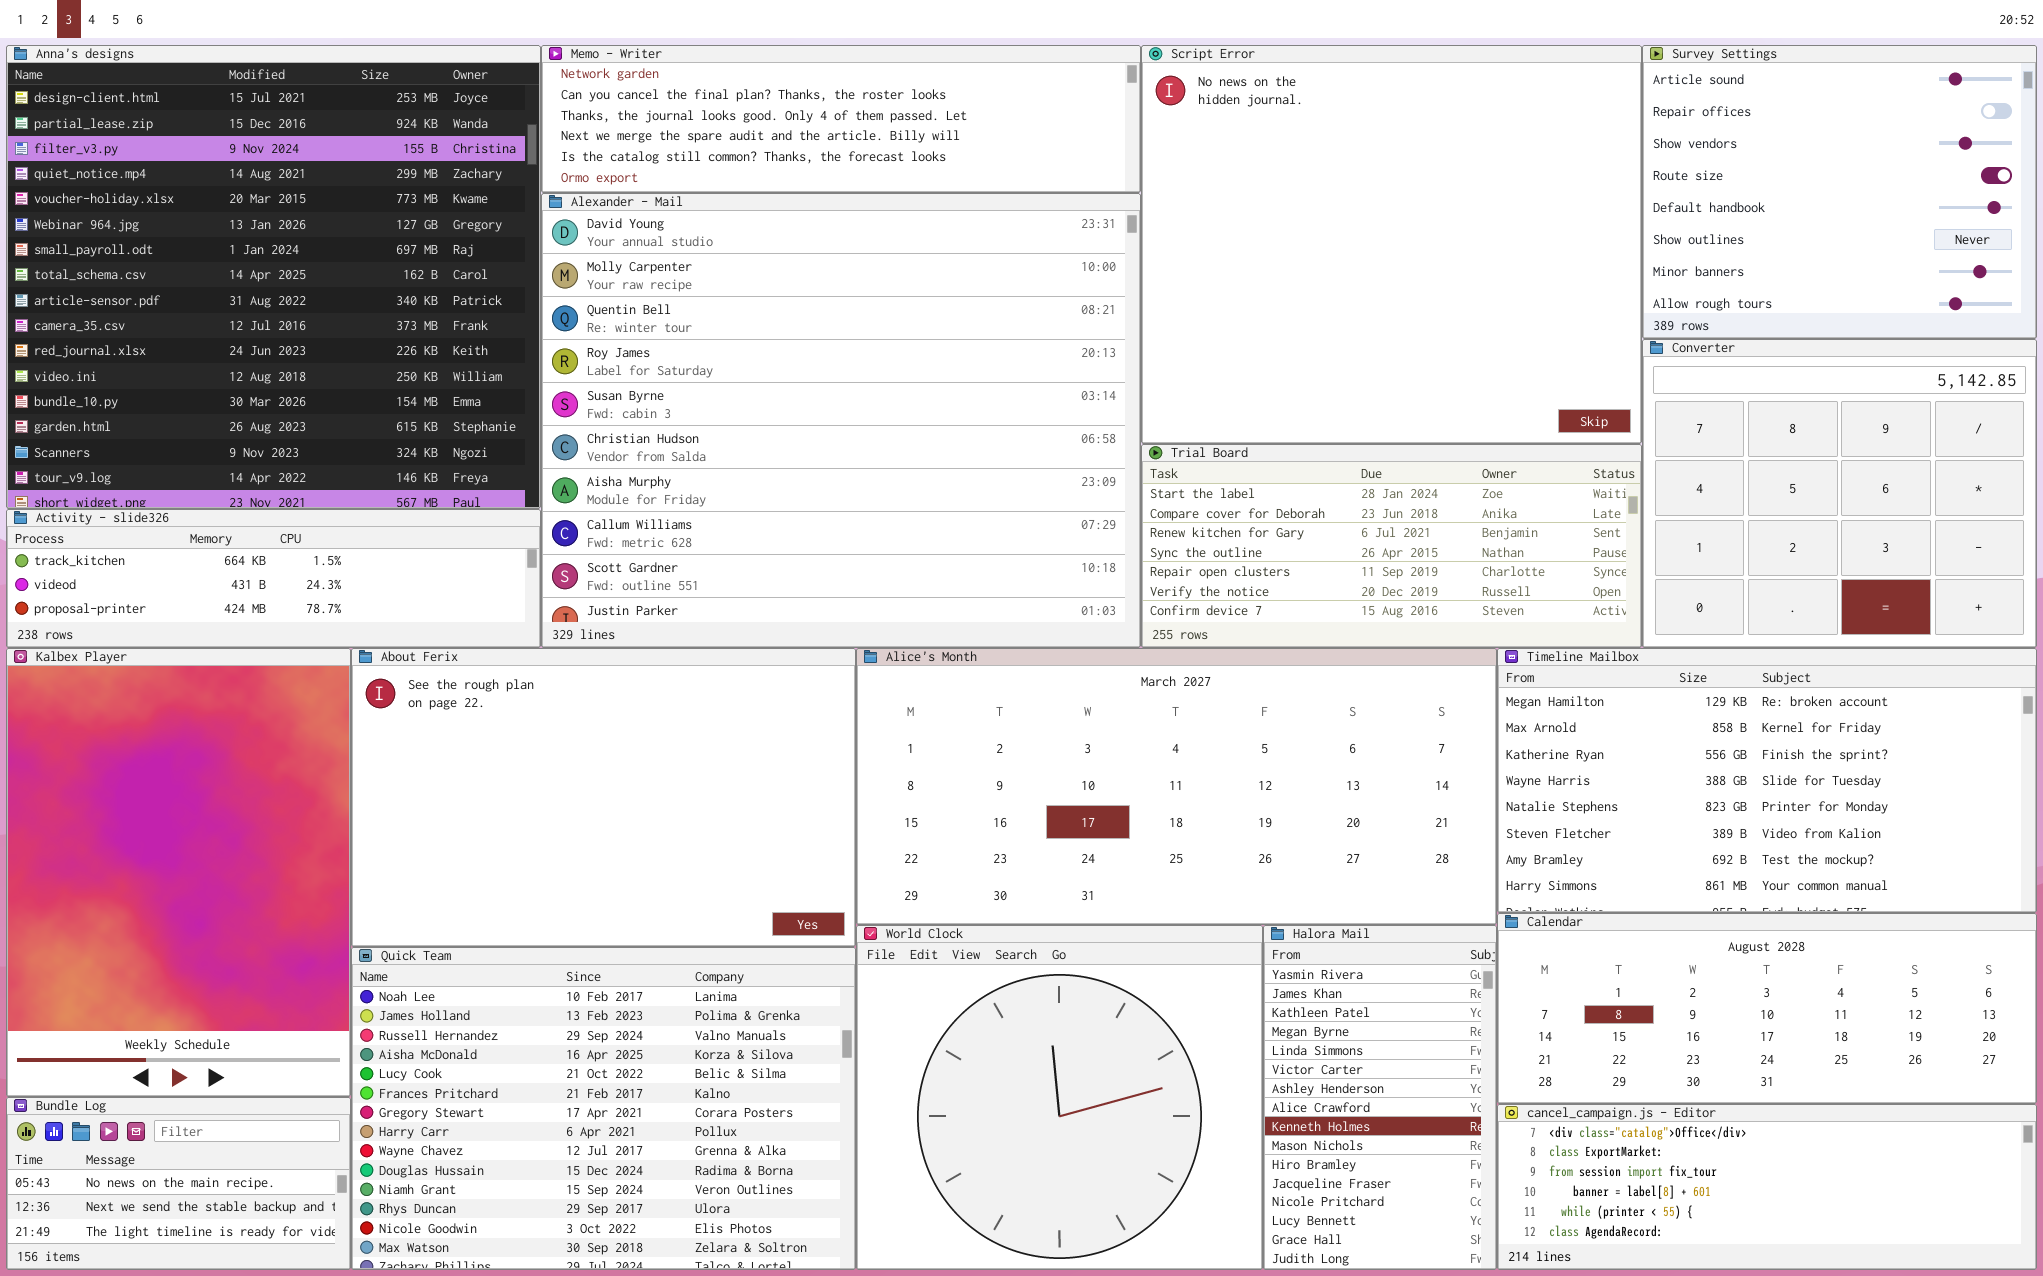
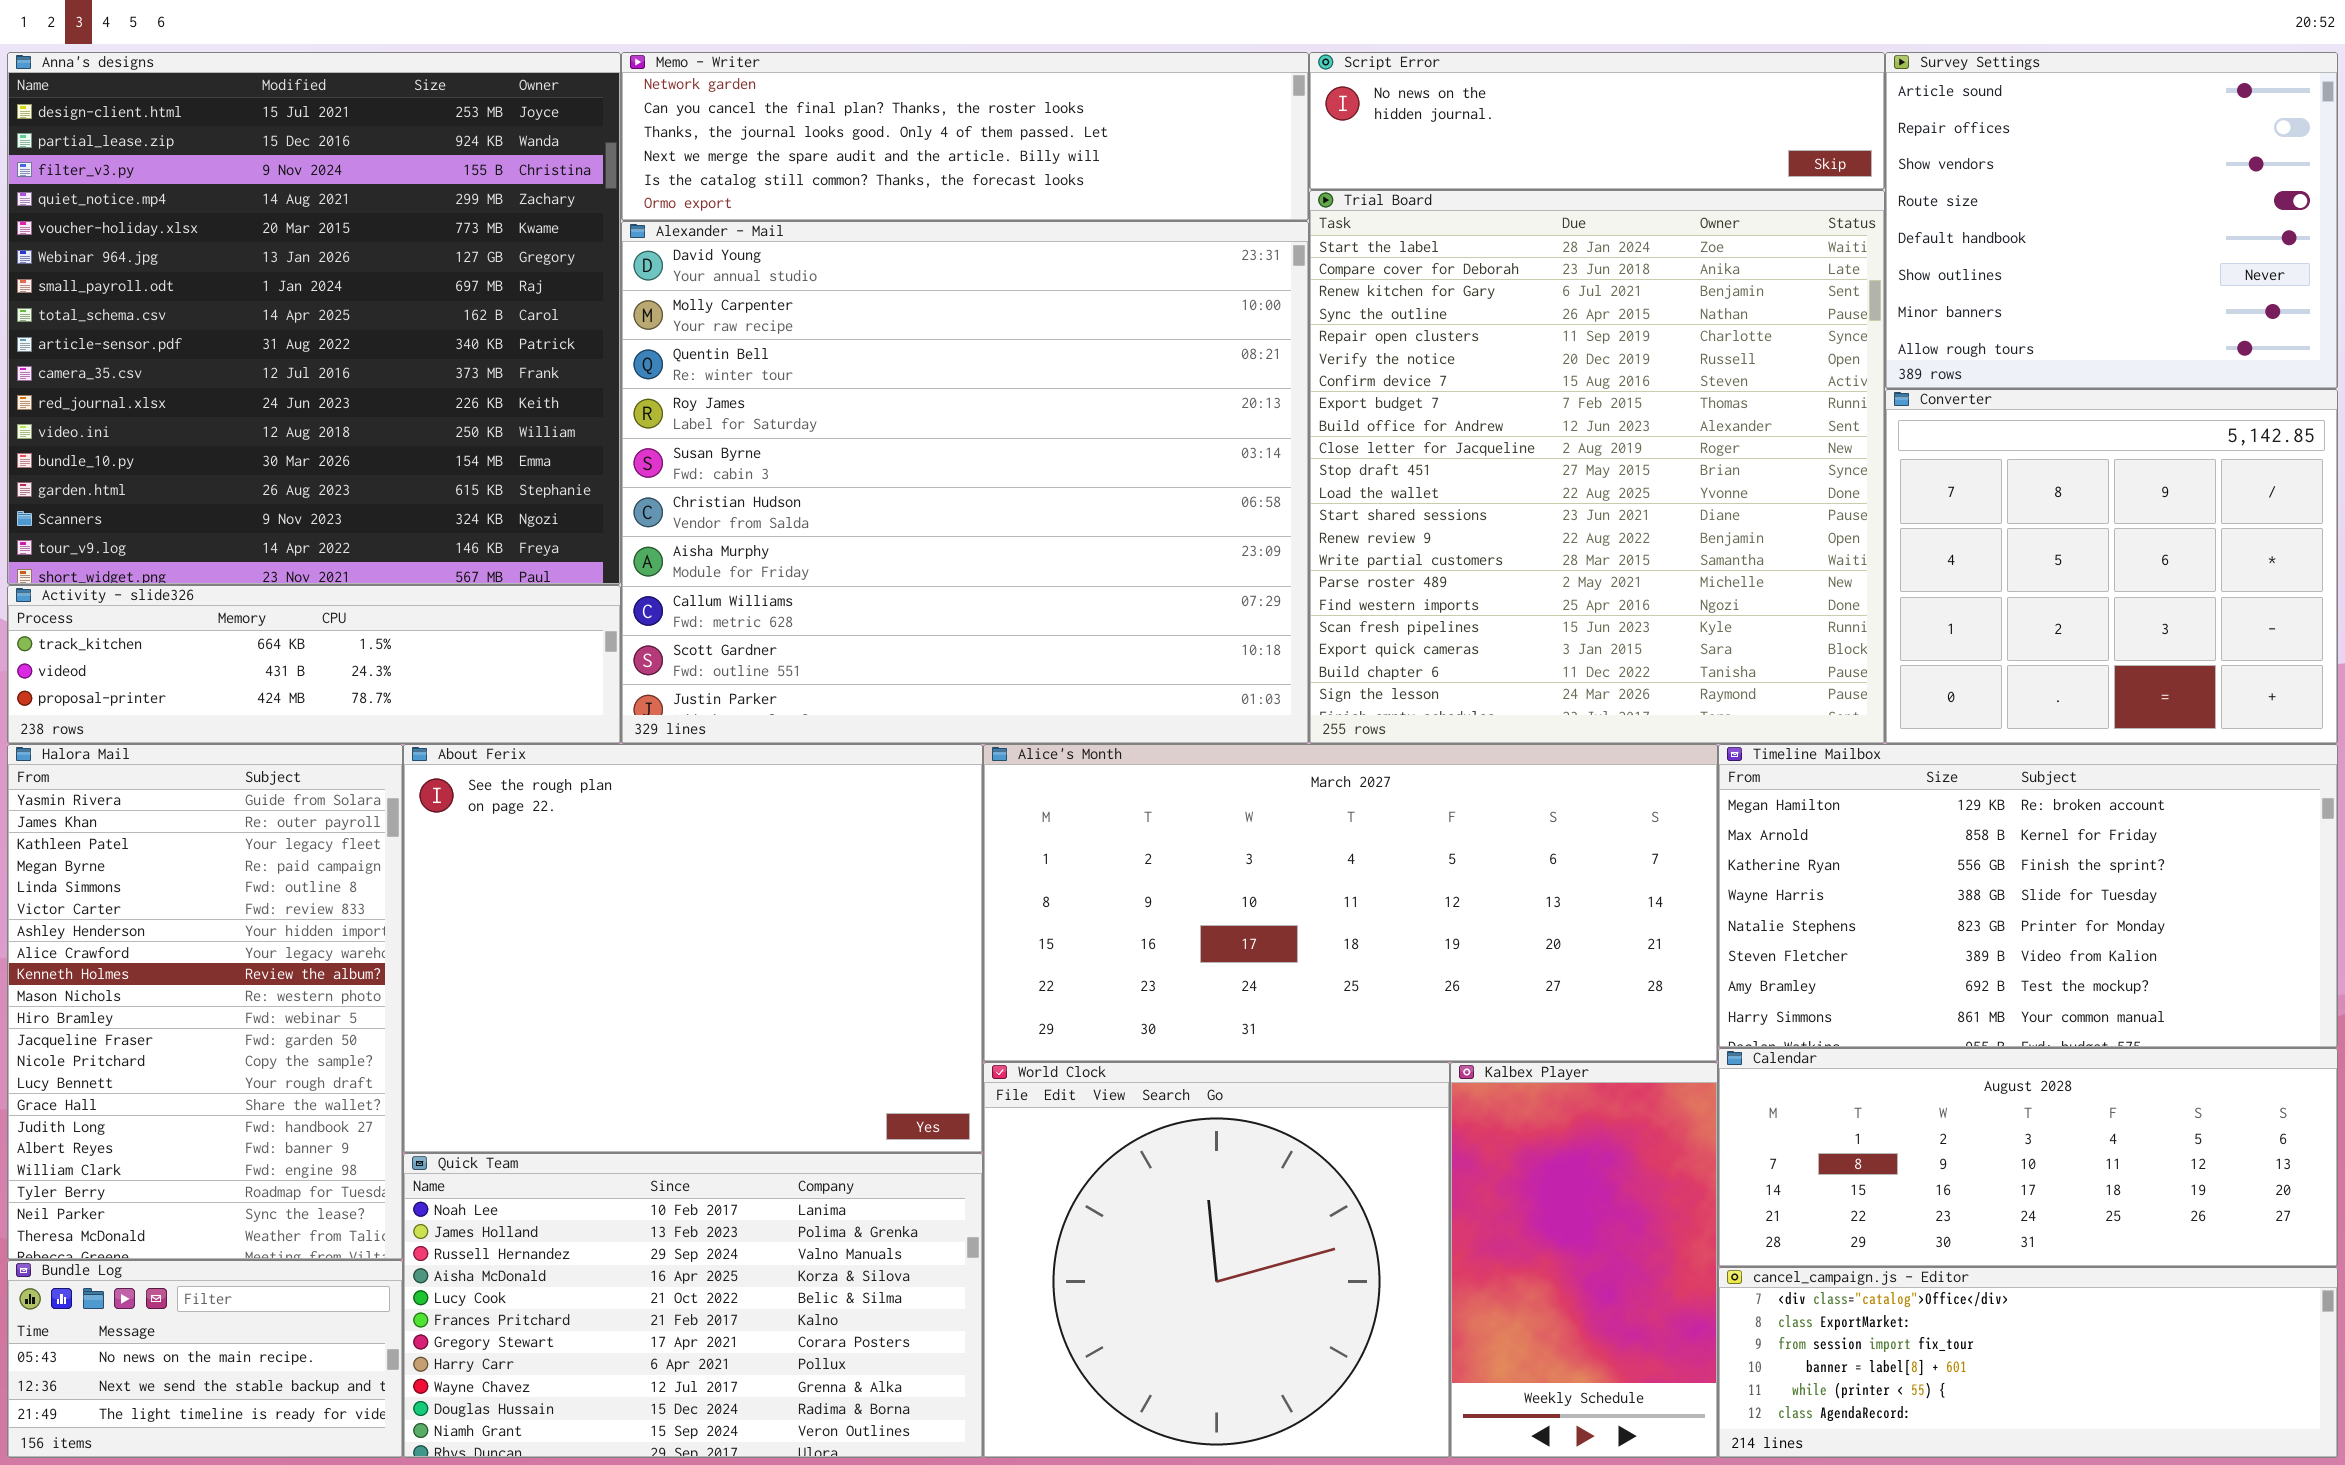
Script Error: [1141,45,1642,444] -> [1309,52,1885,190], resized
Trial Board: [1141,444,1642,648] -> [1309,190,1885,744], resized
Kalbex Player: [6,648,351,1097] -> [1450,1062,1718,1458], moved, resized
About Ferix: [351,648,856,947] -> [403,744,983,1153], resized
Halora Mail: [1263,925,1497,1270] -> [7,744,403,1260], moved, resized
Quick Team: [351,947,856,1270] -> [403,1153,983,1458], resized

